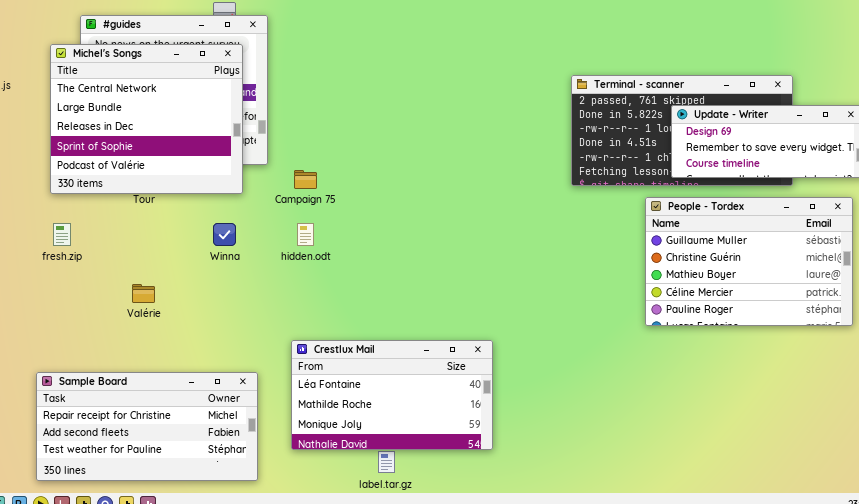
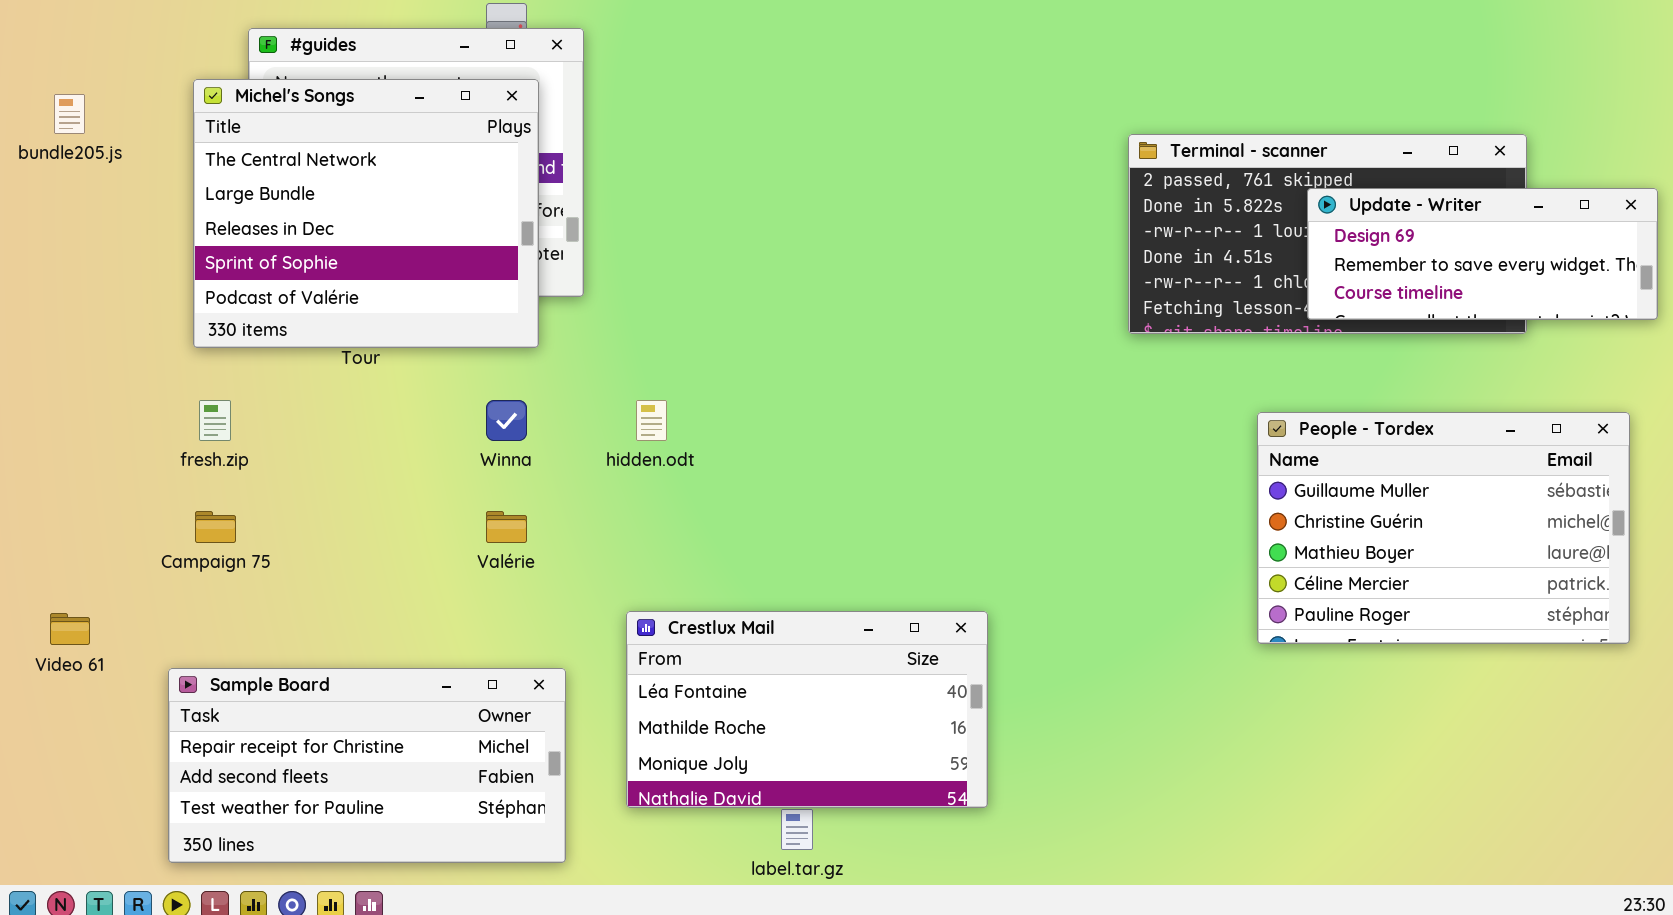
Campaign 75: [294,170,317,189] -> [195,511,236,543], moved
People - Tordex: [645,197,853,326] -> [1257,412,1630,644], moved
Valérie: [132,284,155,303] -> [486,511,527,543], moved

